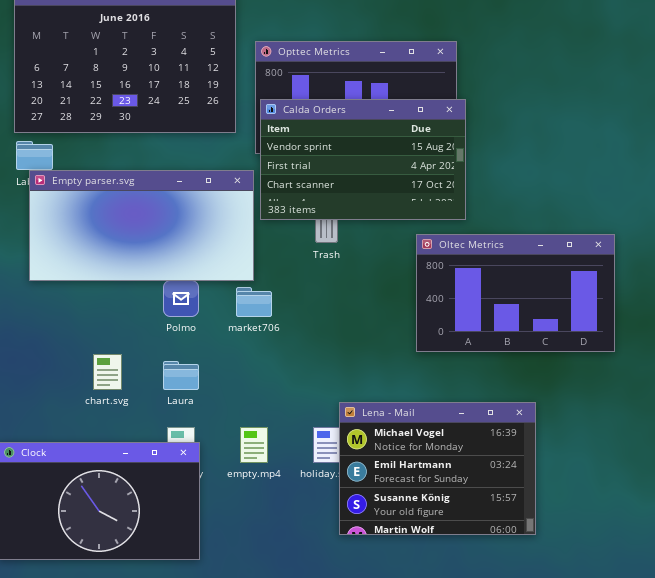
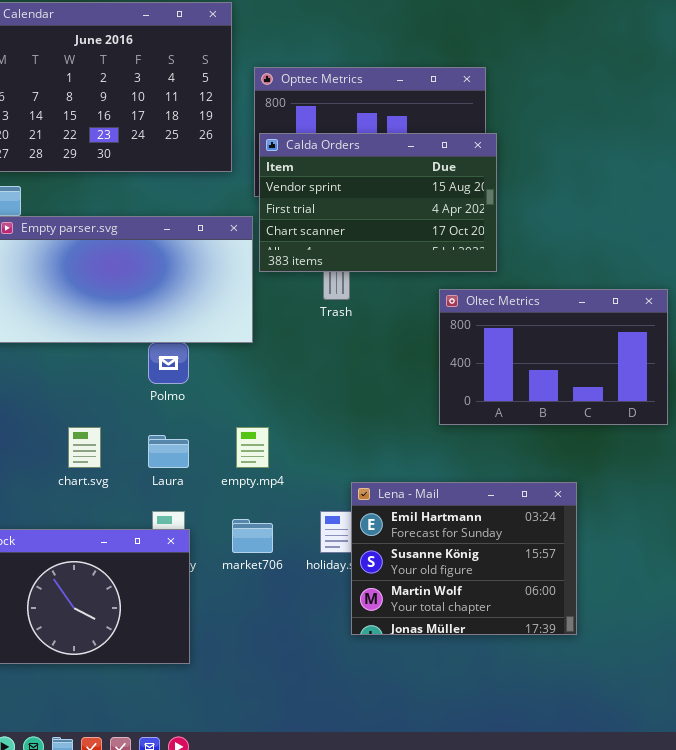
market706: [236,287,272,317] -> [232,519,273,553], moved
Lena - Mail: [339,402,536,535] -> [351,482,577,635], scrolled down 1 row
empty.mp4: [240,427,268,463] -> [236,427,269,468], moved

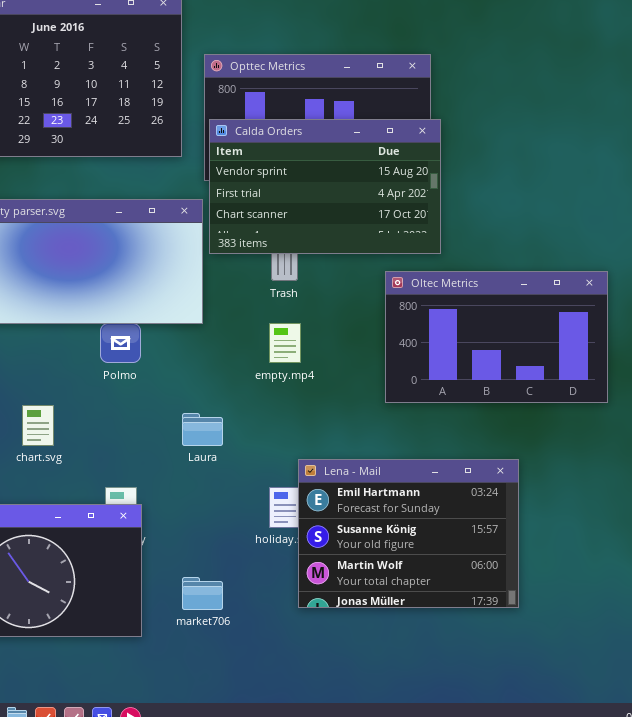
empty.mp4: [236,427,269,468] -> [269,323,301,363], moved
Laura: [148,435,189,468] -> [182,413,223,446], moved
market706: [232,519,273,553] -> [182,577,223,610], moved

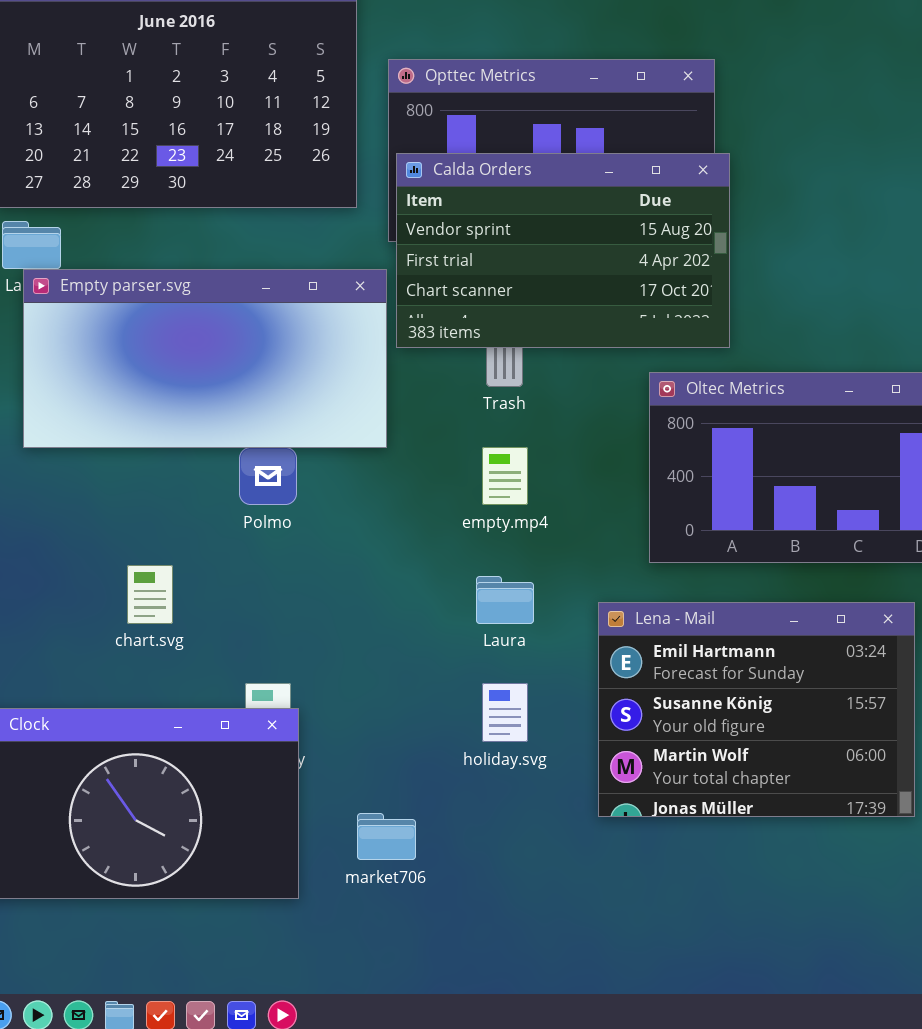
Laura: [182,413,223,446] -> [476,576,534,624], moved
Lena - Mail: [298,459,519,608] -> [598,602,915,817], moved

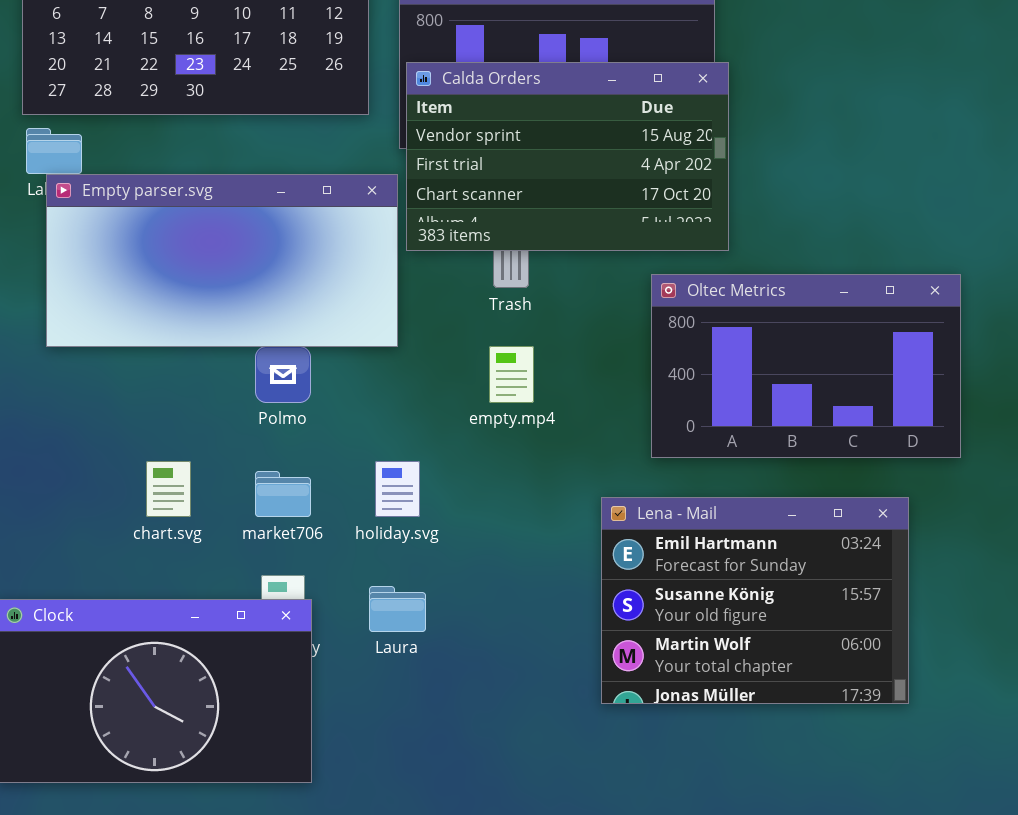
Laura: [476,576,534,624] -> [369,586,426,632], moved
holiday.svg: [482,683,528,742] -> [375,461,420,517], moved
market706: [357,813,416,860] -> [255,471,311,517], moved

